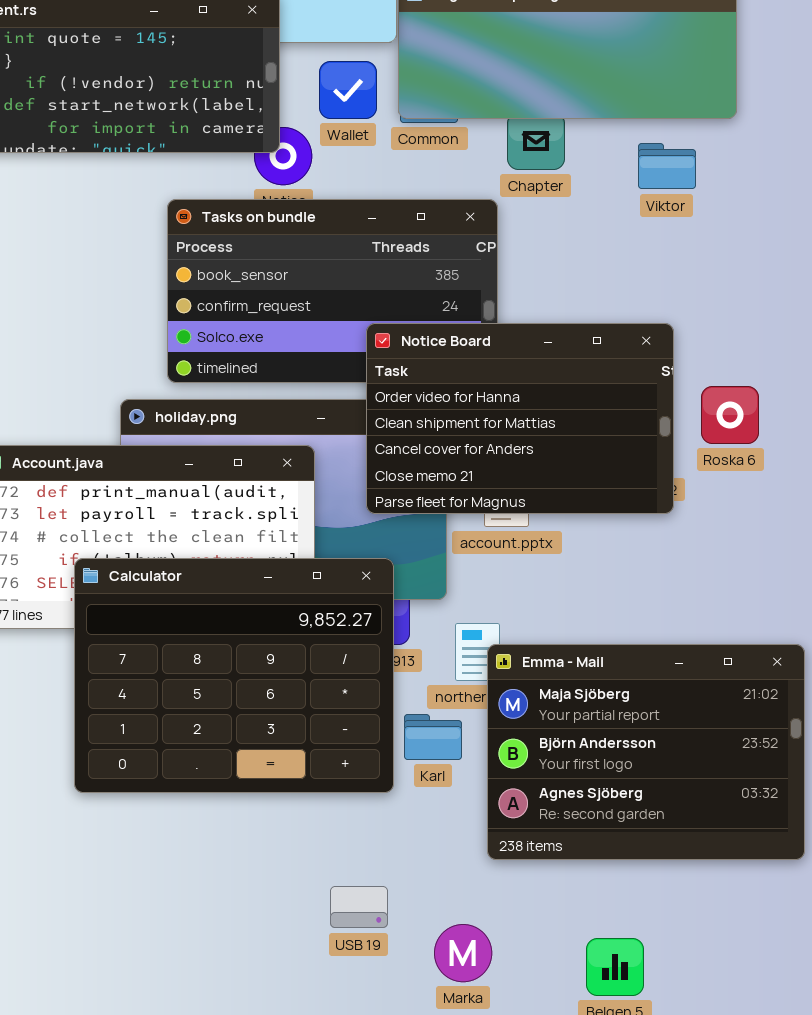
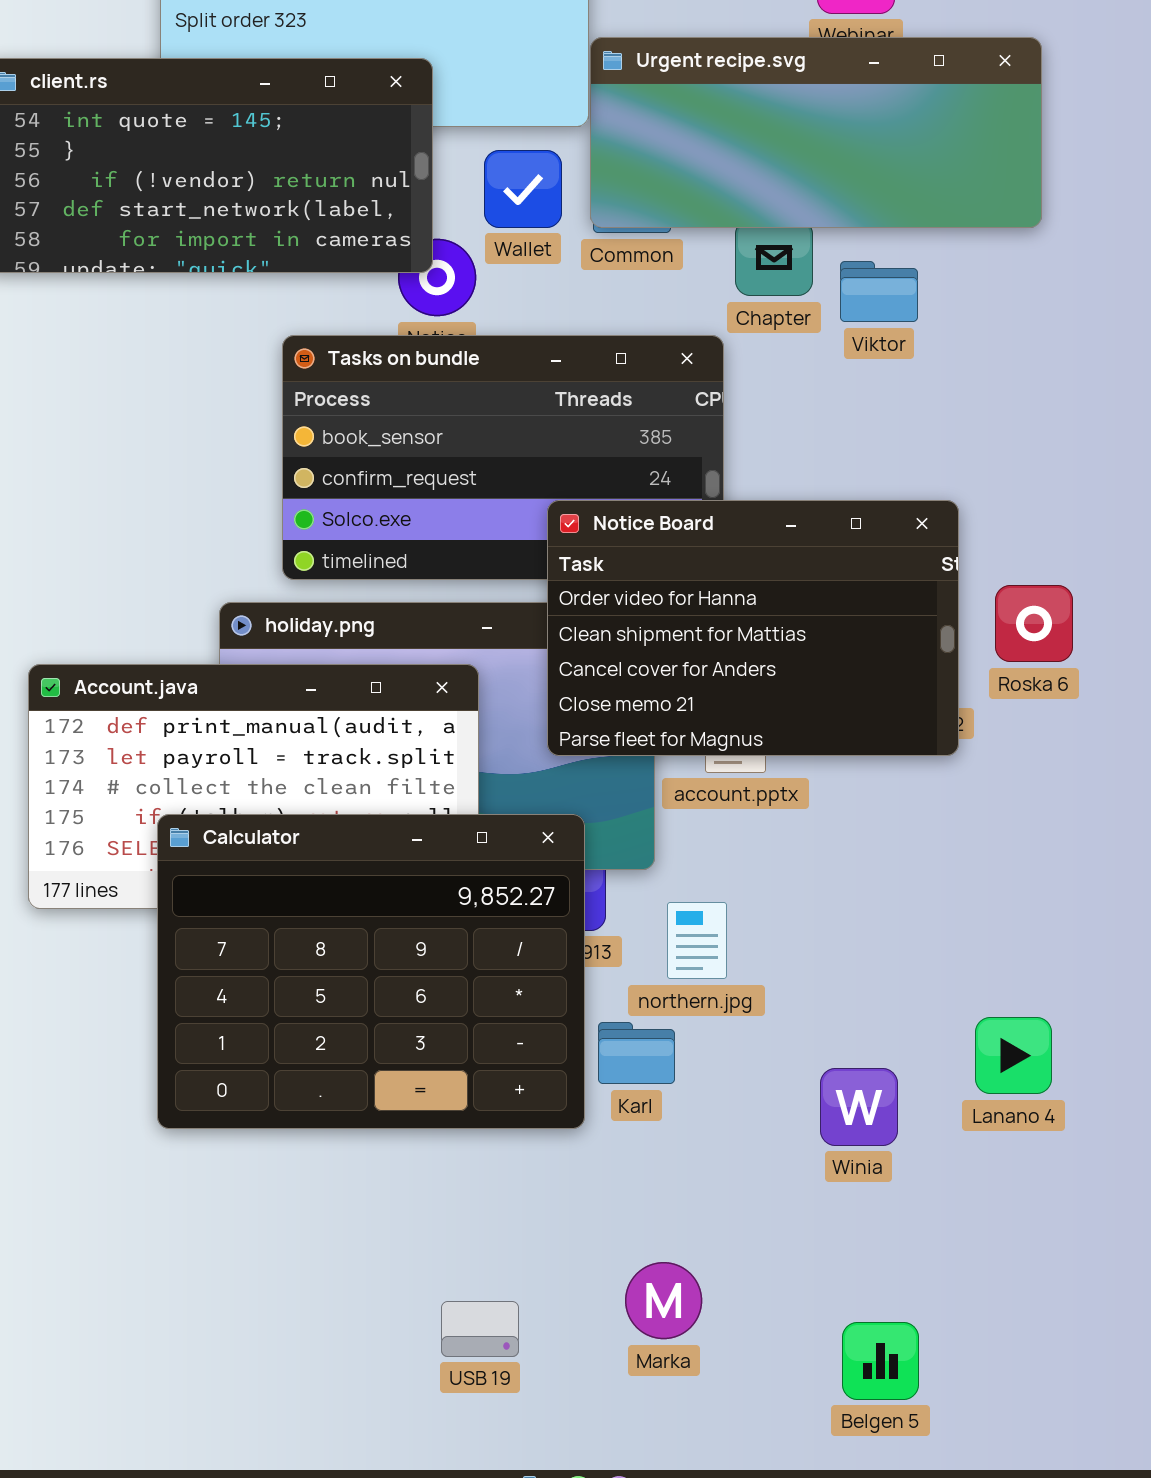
Viktor: [638,143,696,189] -> [840,261,918,322], moved
Emma - Mail: [487,644,805,860] -> none, closed
USB 19: [330,886,388,928] -> [441,1301,519,1357], moved
Marka: [434,924,492,982] -> [625,1262,702,1339], moved

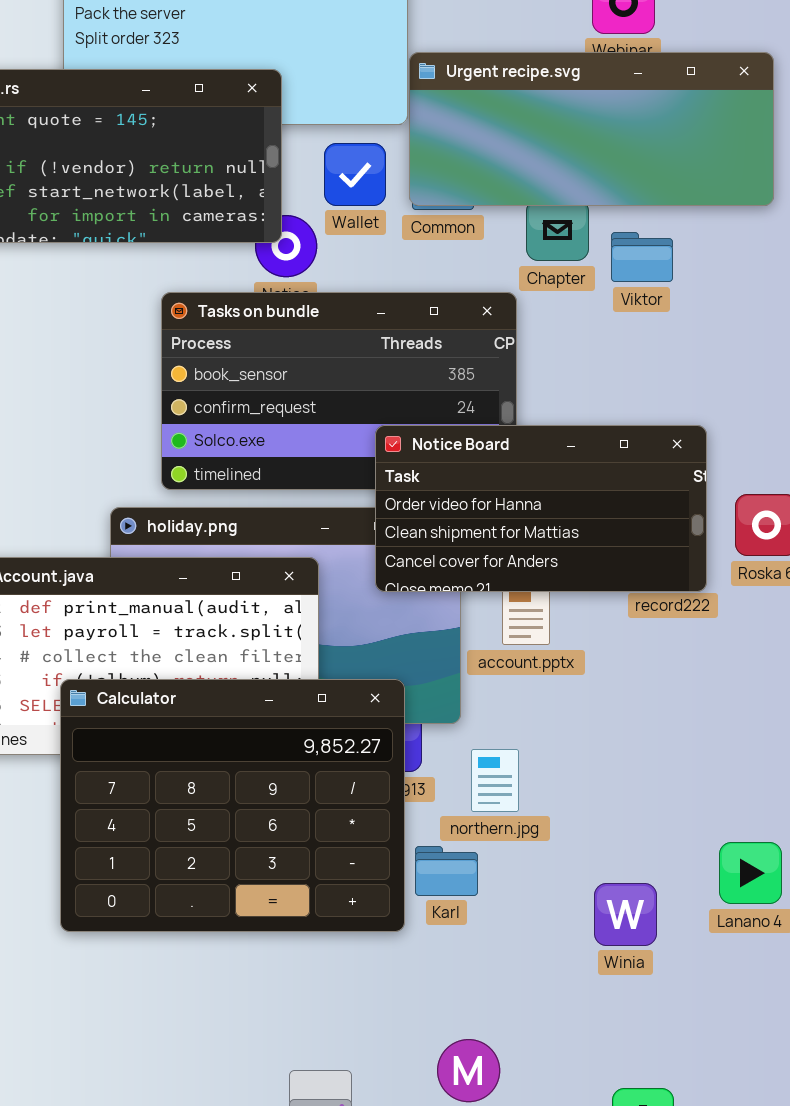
Notice Board: [547,500,959,756] -> [375,425,707,592], resized

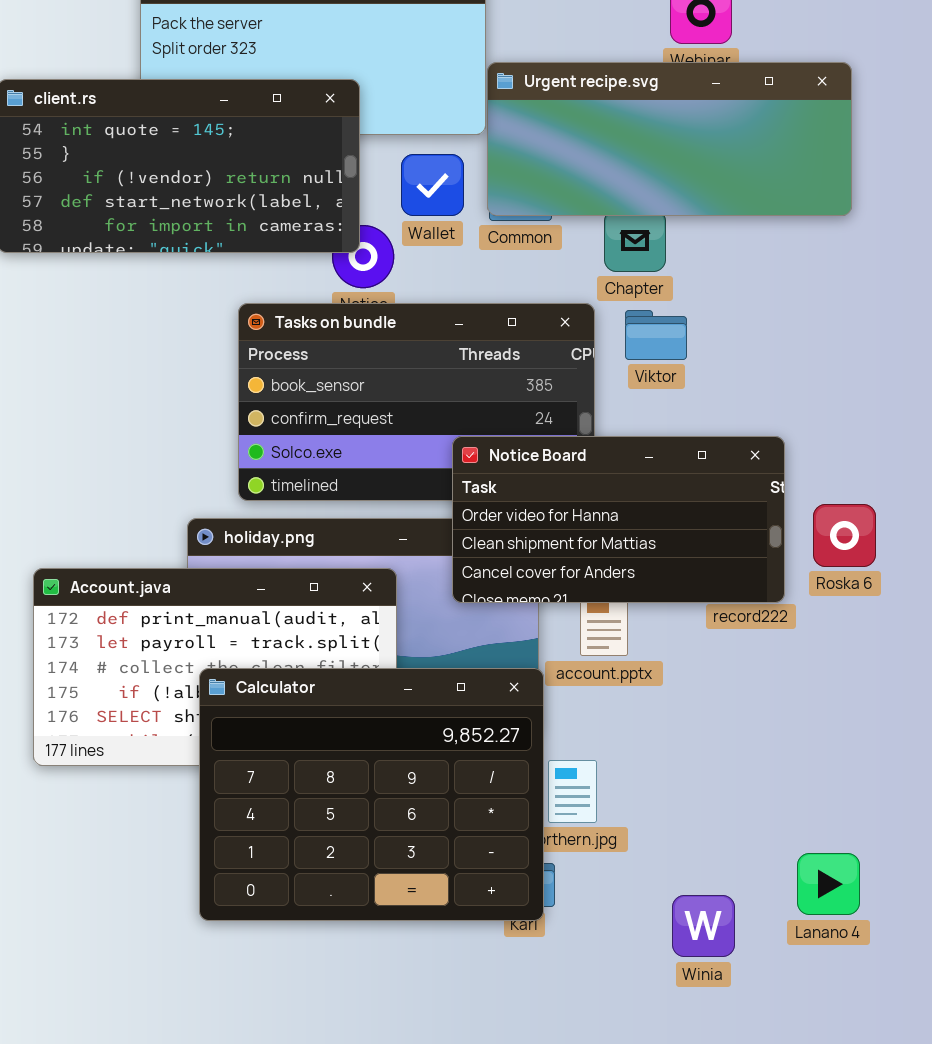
Viktor: [611,232,673,282] -> [625,310,687,360], moved
Calculator: [60,679,405,932] -> [199,668,544,921], moved

